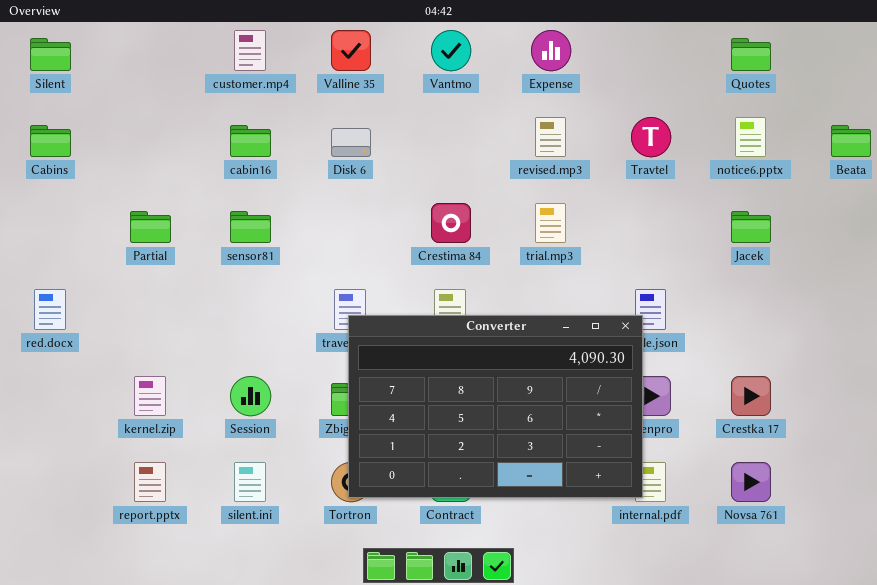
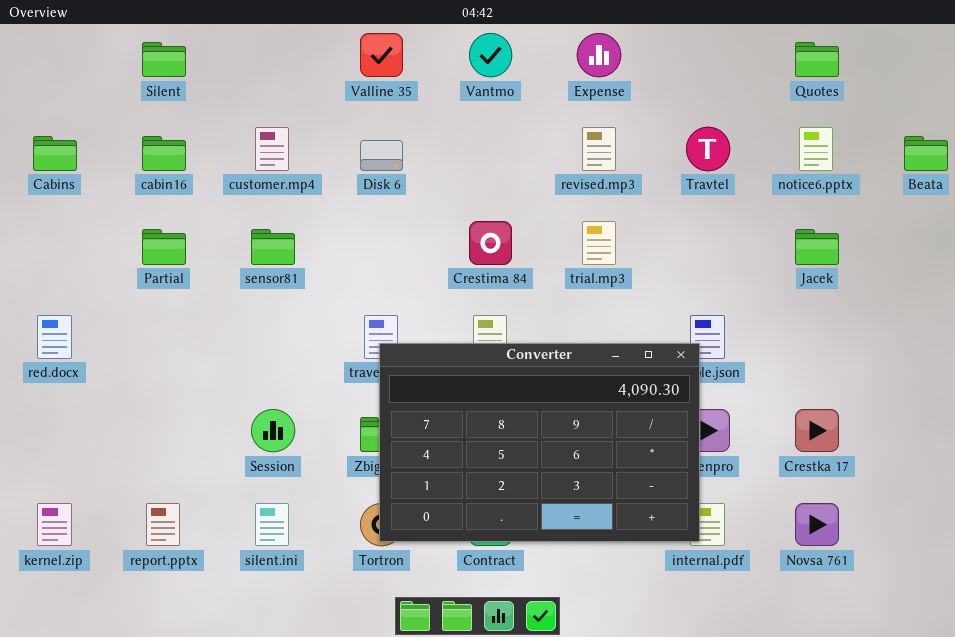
customer.mp4: [234,30,266,71] -> [255,127,289,171], moved
Silent: [30,38,71,71] -> [142,42,186,77], moved
cabin16: [230,125,271,157] -> [142,136,186,171], moved
kernel.zip: [134,376,166,416] -> [37,503,72,546], moved

